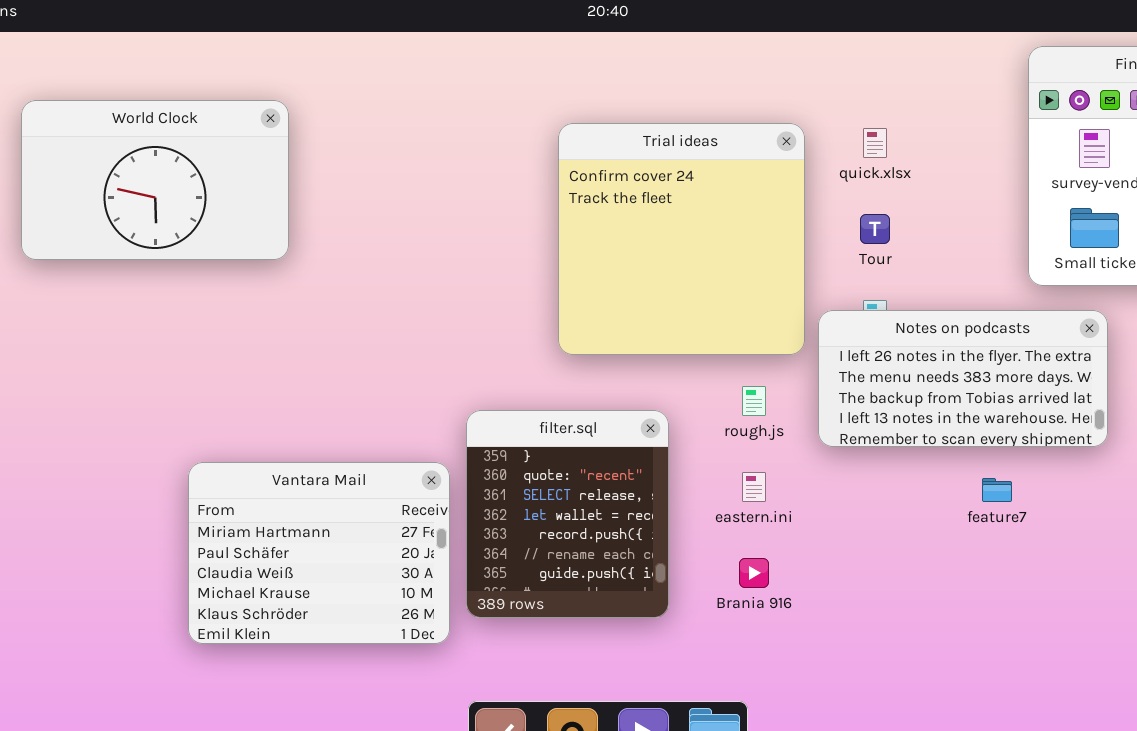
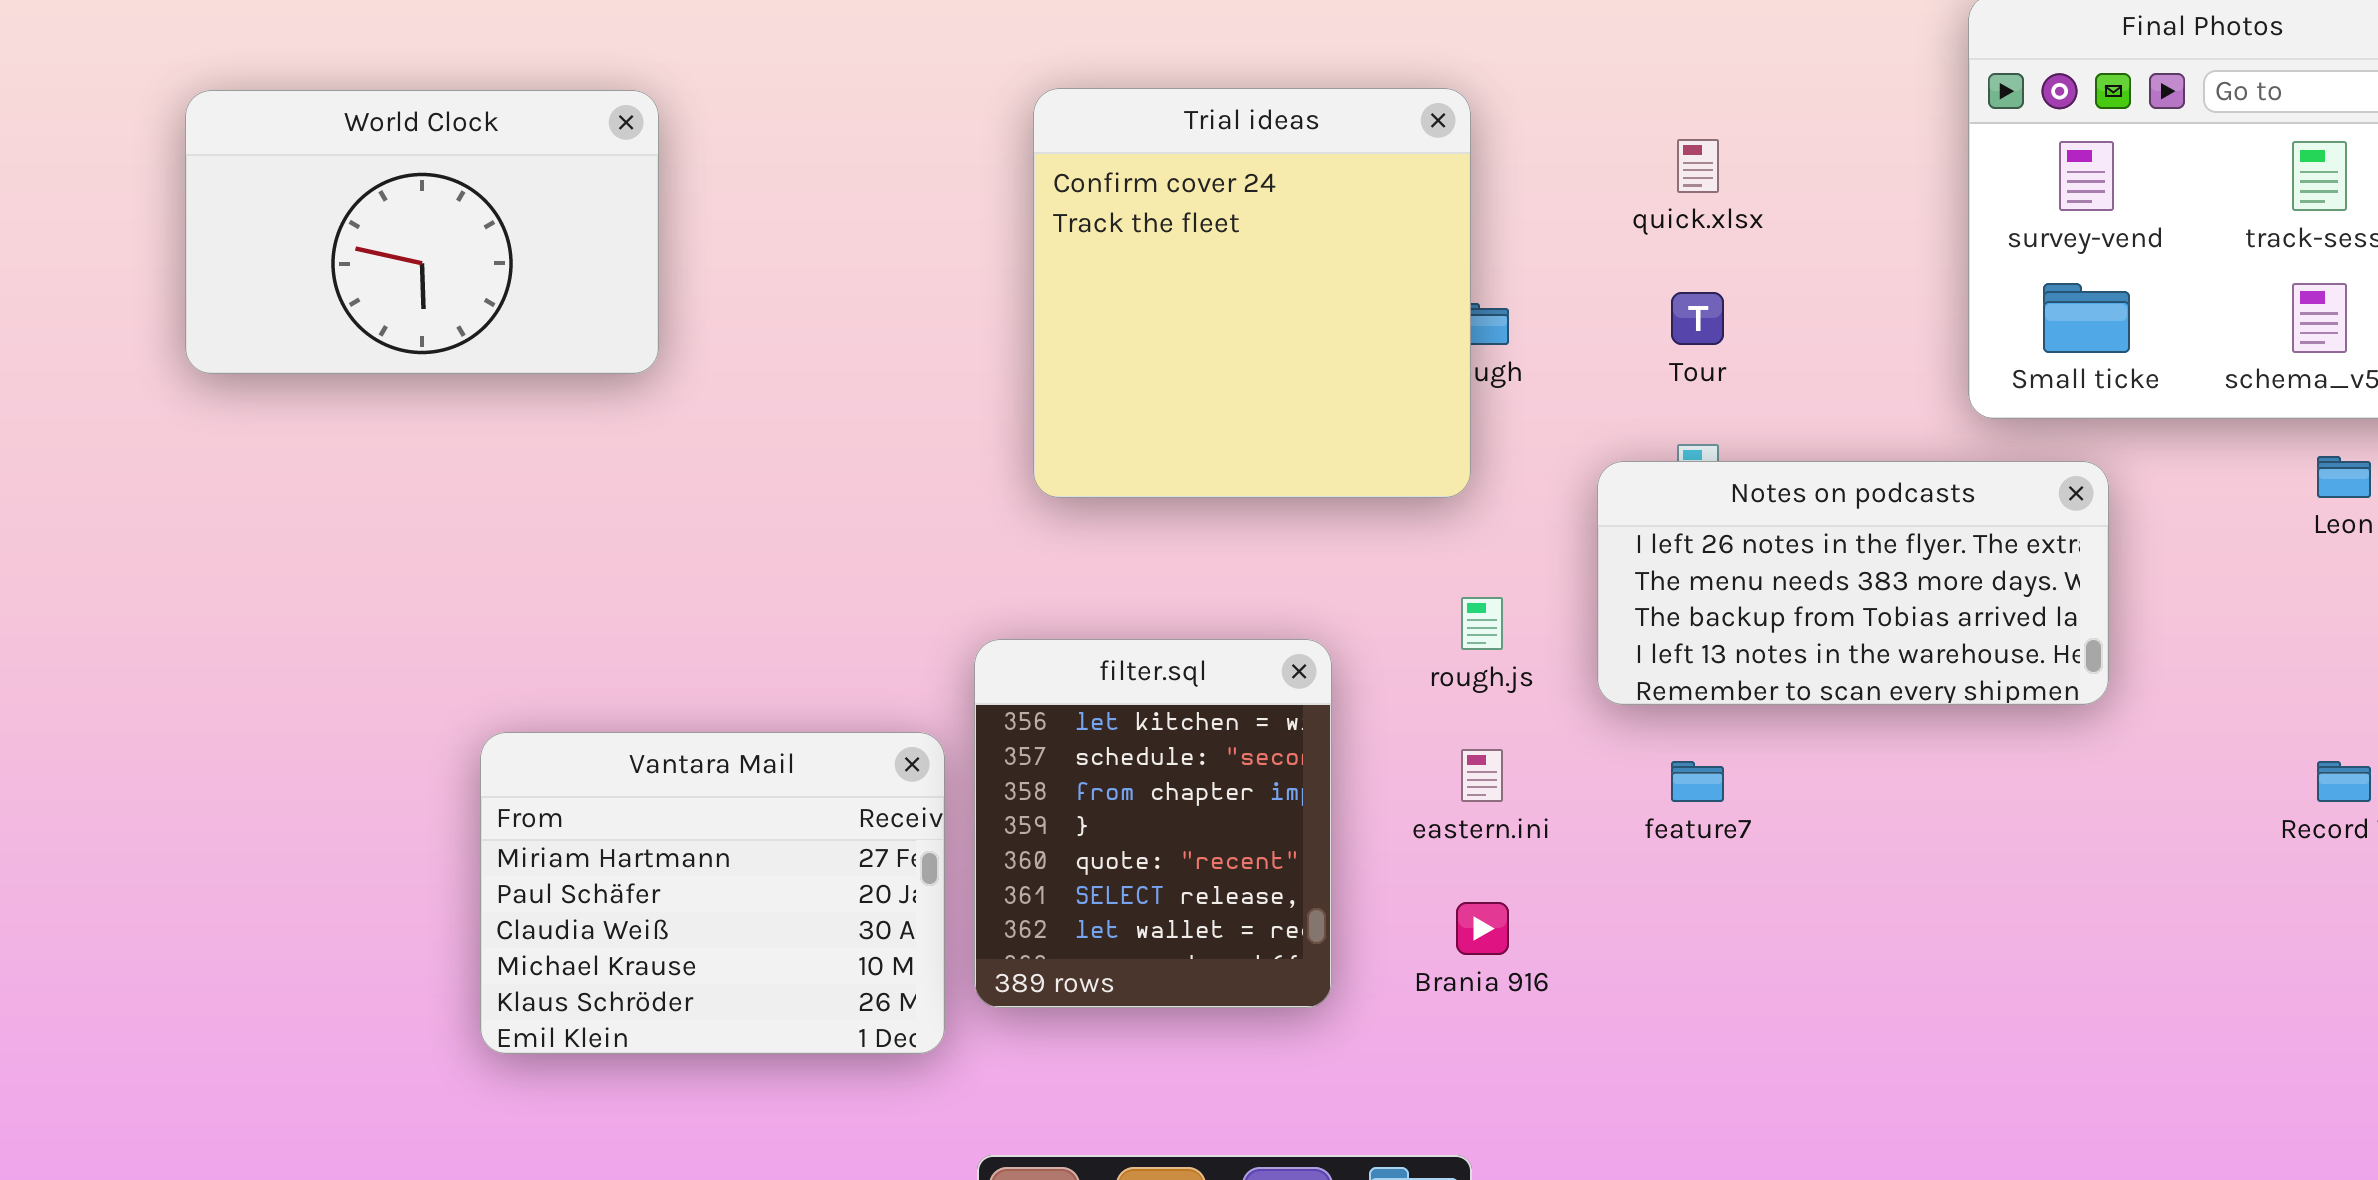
Trial ideas: [558,123,805,355] -> [1033,88,1471,498], moved
filter.sql: [466,410,669,618] -> [974,639,1332,1008], scrolled up 3 rows
feature7: [982,478,1012,502] -> [1671,761,1724,802], moved

